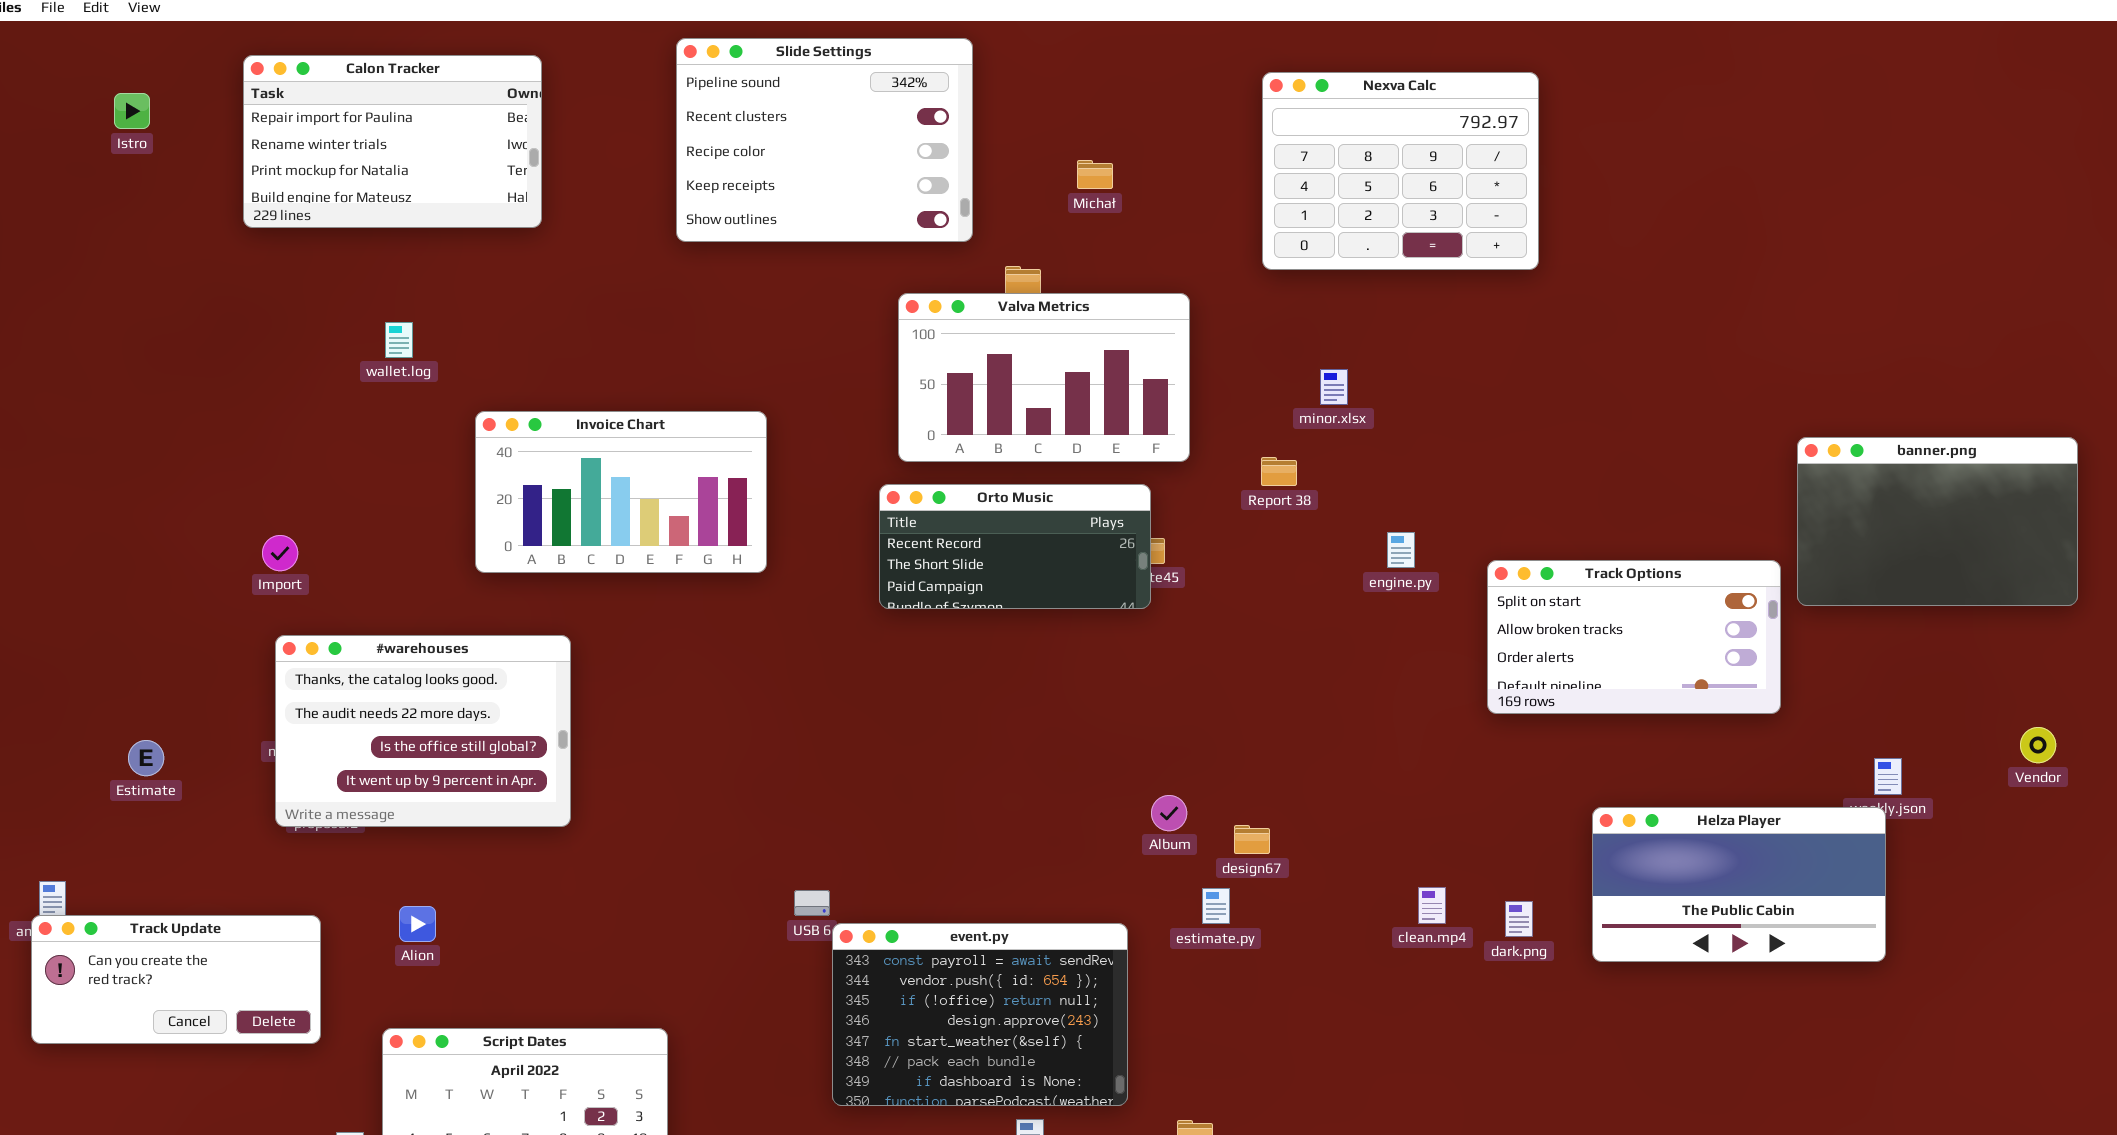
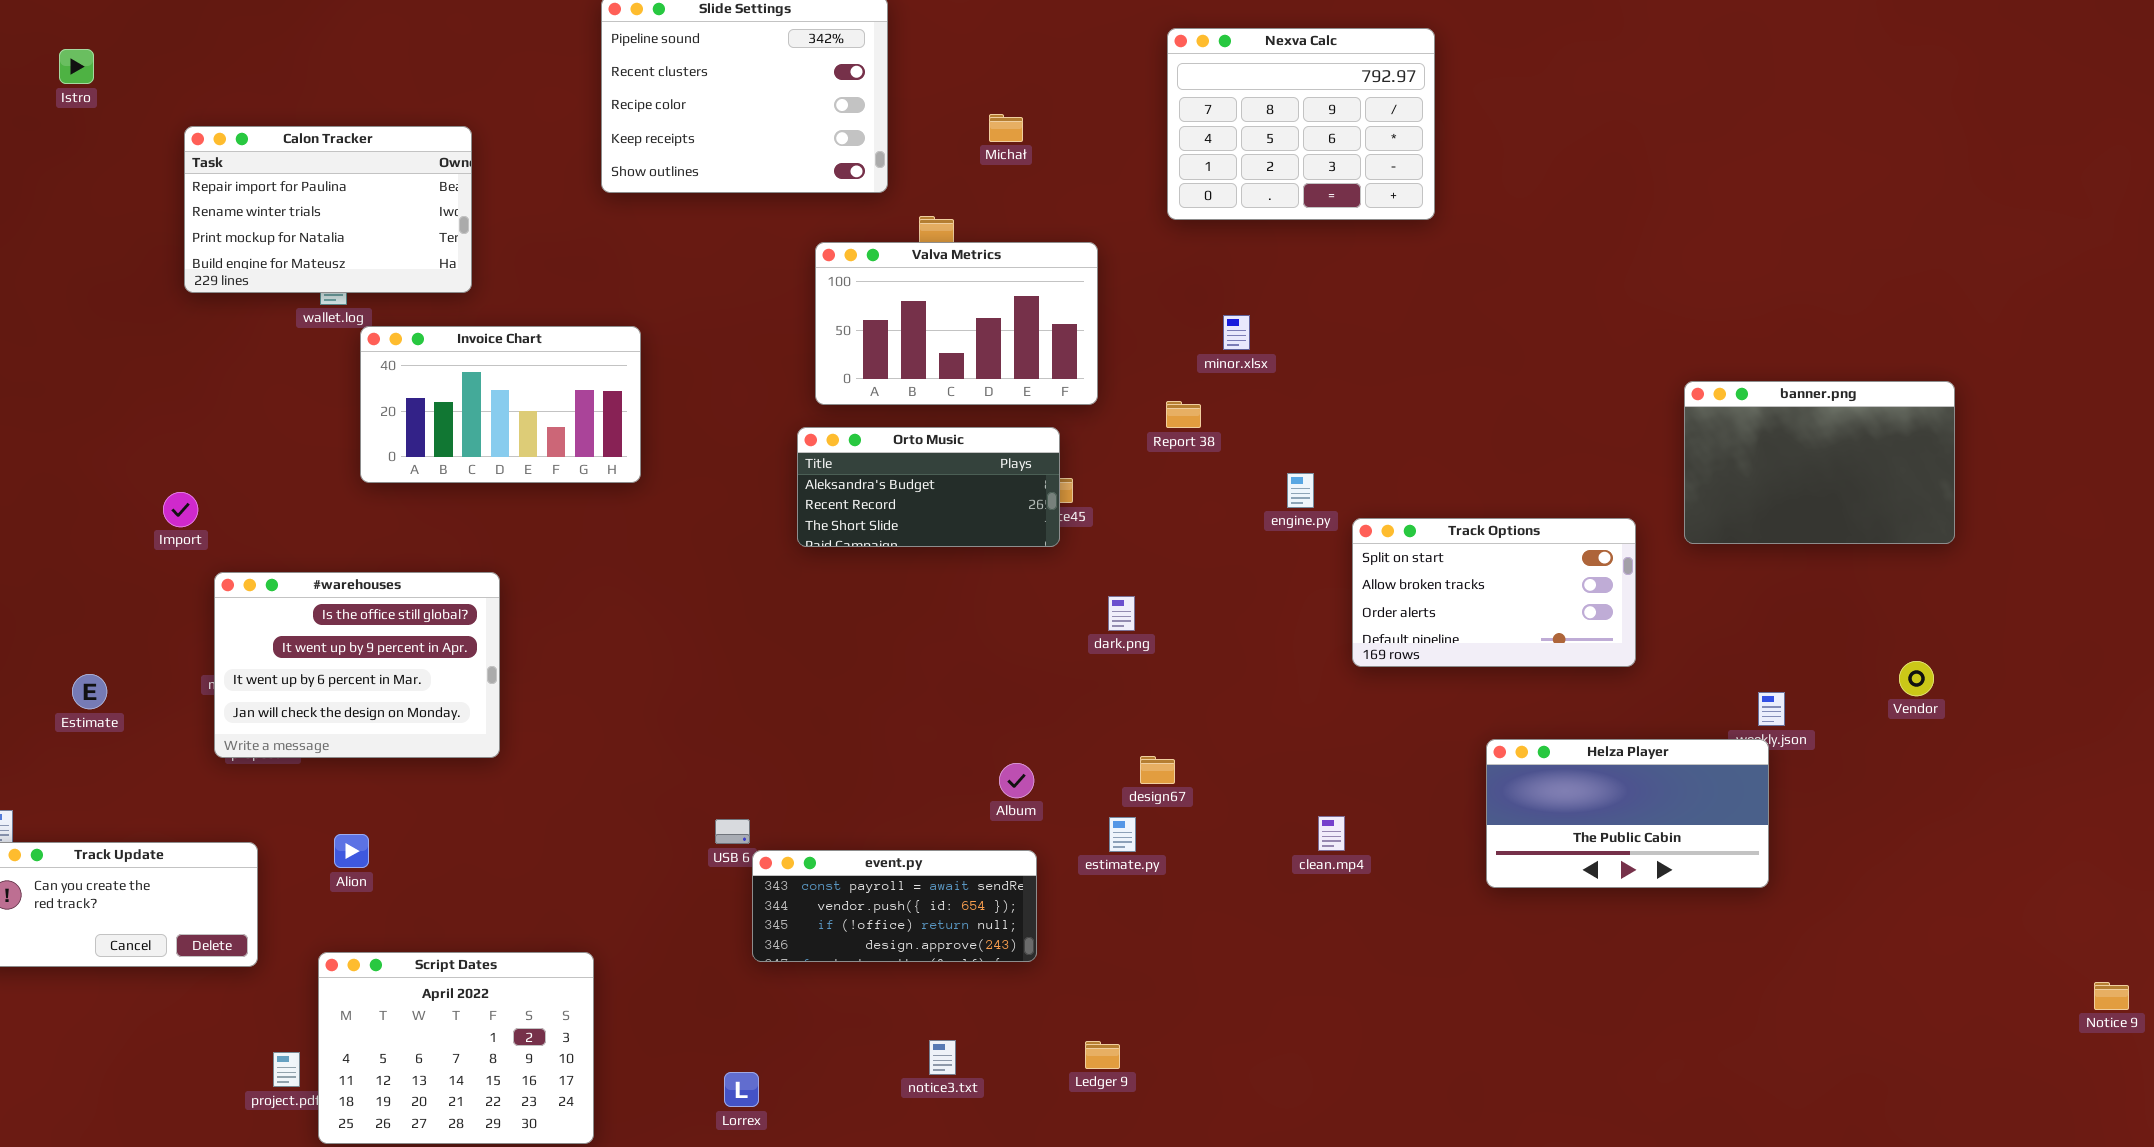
Calon Tracker: [243,55,542,228] -> [184,126,472,293], moved
Invoice Chart: [475,411,767,573] -> [360,326,641,483], moved
Orto Music: [879,484,1151,609] -> [797,427,1060,547], scrolled up 1 row
Import: [262,535,298,571] -> [163,492,198,527], moved
Track Options: [1487,560,1781,714] -> [1352,518,1636,667], moved
#warehouses: [275,635,571,827] -> [214,572,500,758], scrolled down 2 rows
Album: [1151,795,1187,831] -> [999,763,1034,798], moved
dark.png: [1505,901,1533,937] -> [1108,596,1135,631], moved
event.py: [832,923,1128,1106] -> [752,850,1037,962], resized

